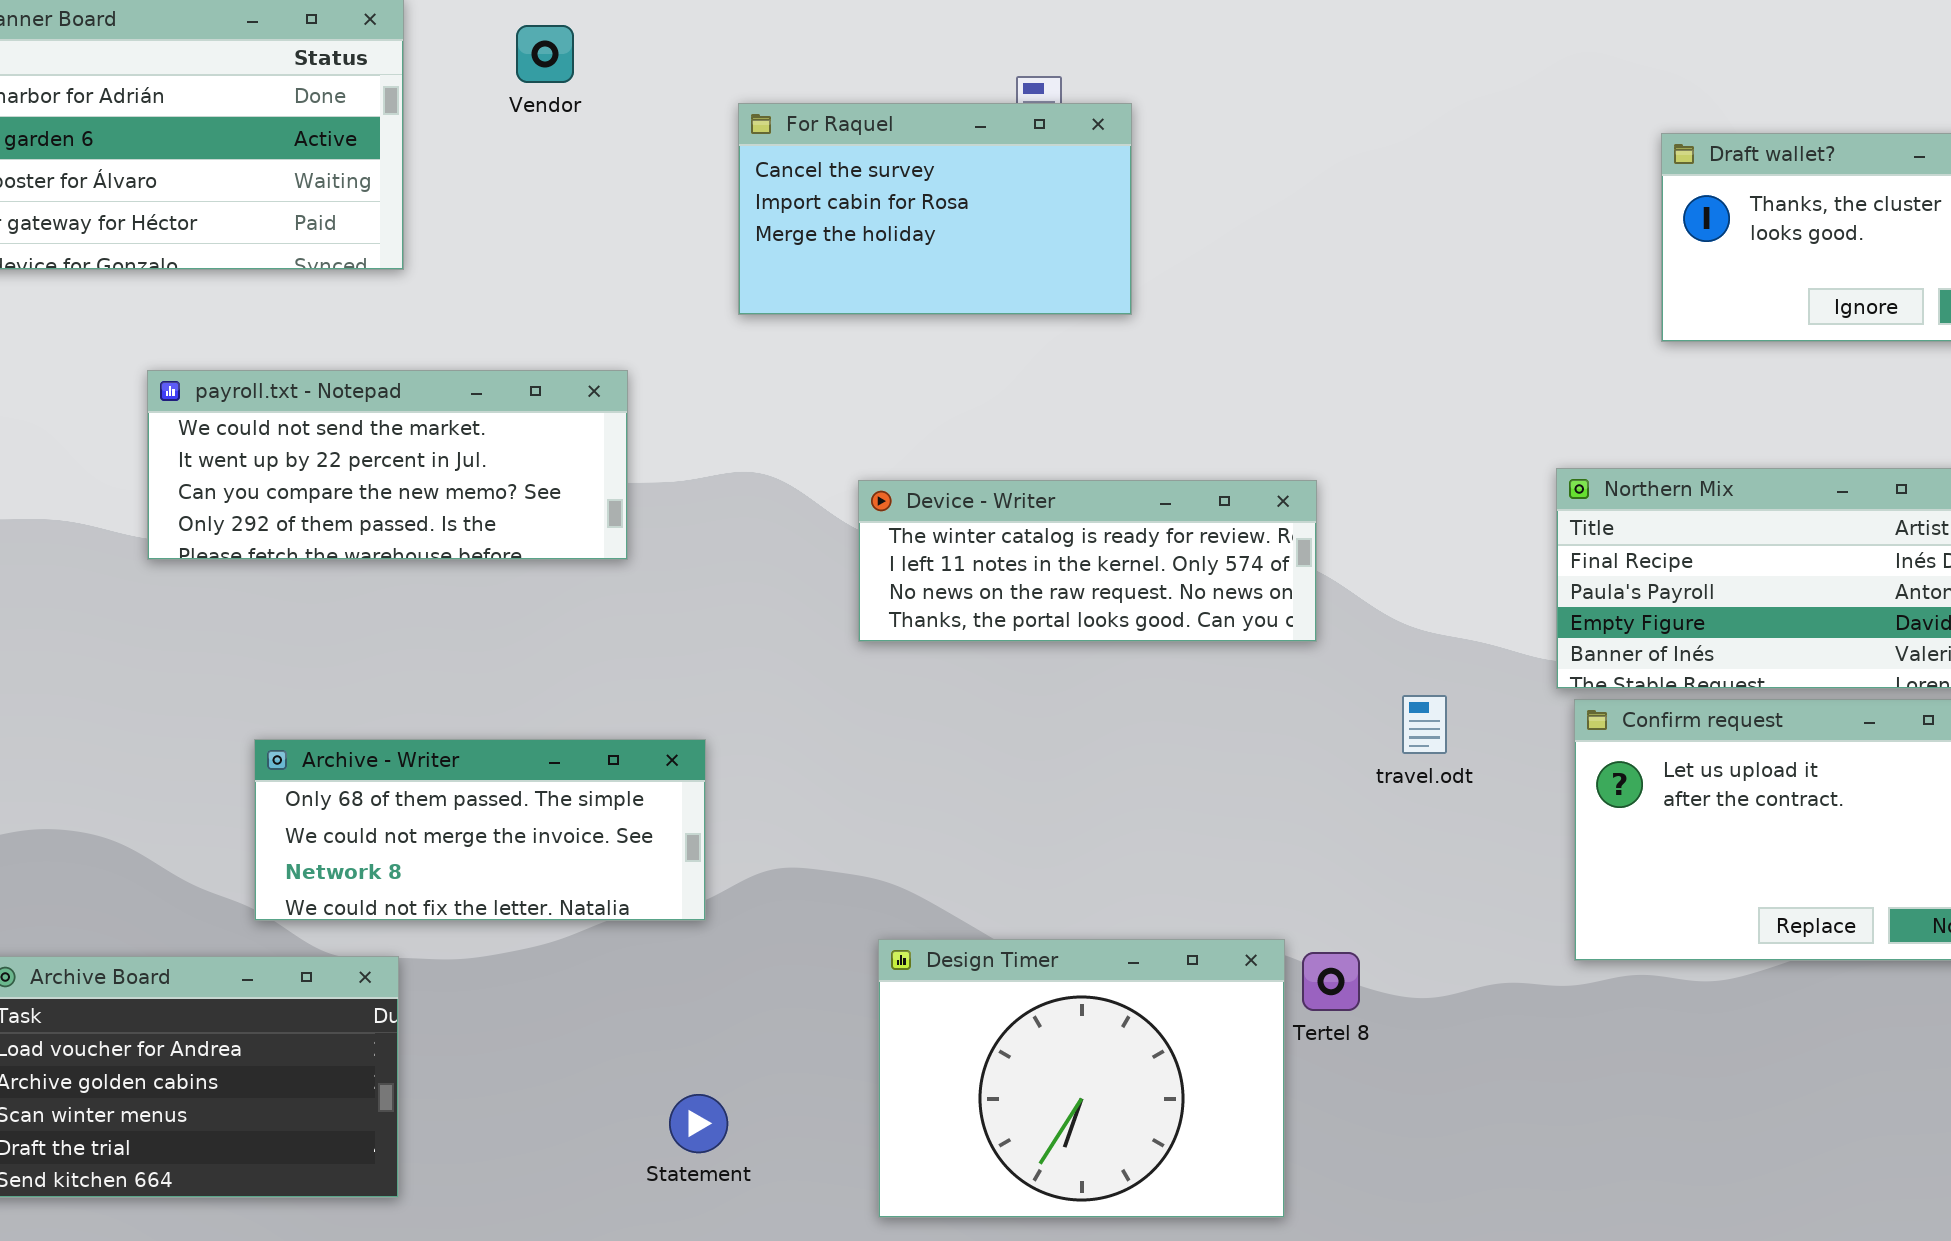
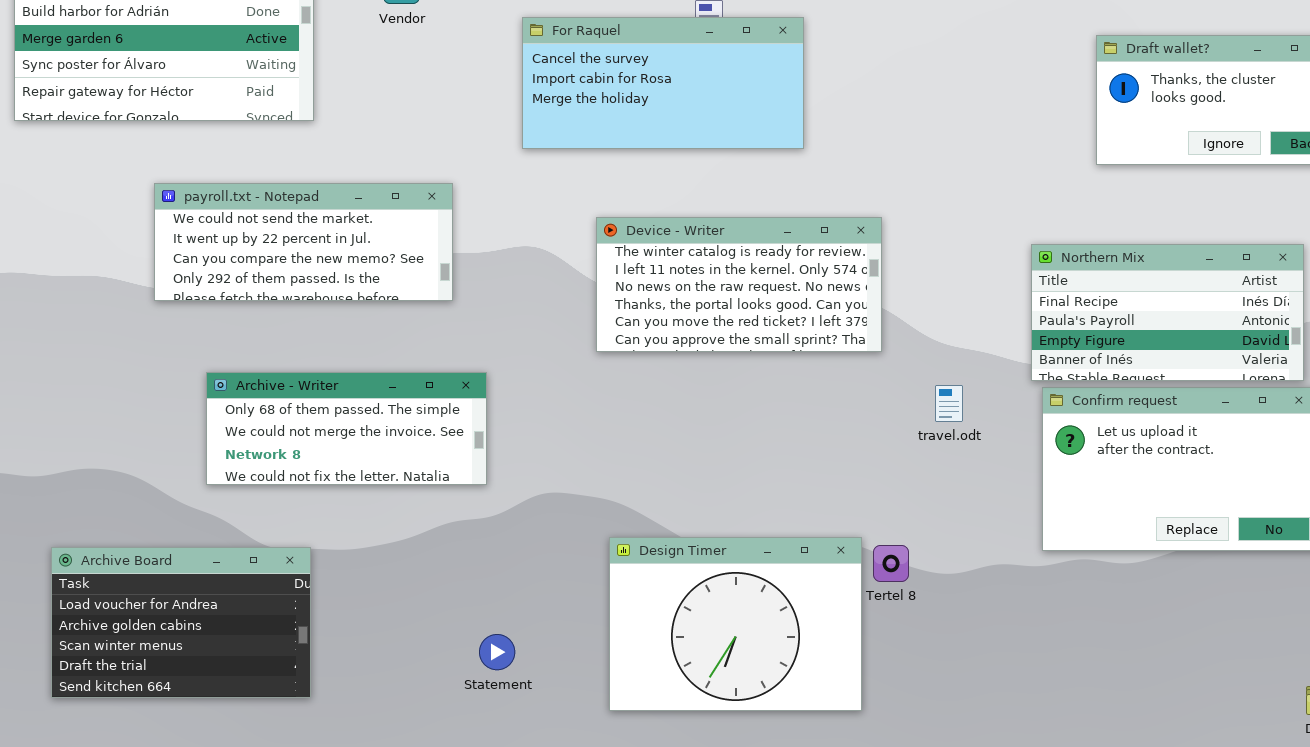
For Raquel: [738,103,1132,315] -> [522,17,804,149], resized
Device - Writer: [858,480,1317,642] -> [596,217,882,352], resized
Archive - Writer: [254,739,706,921] -> [206,372,487,485], moved

